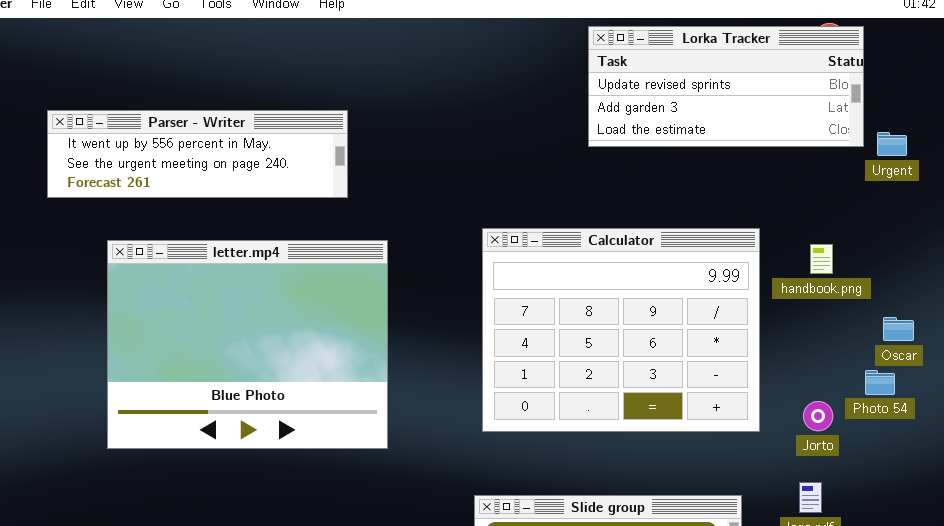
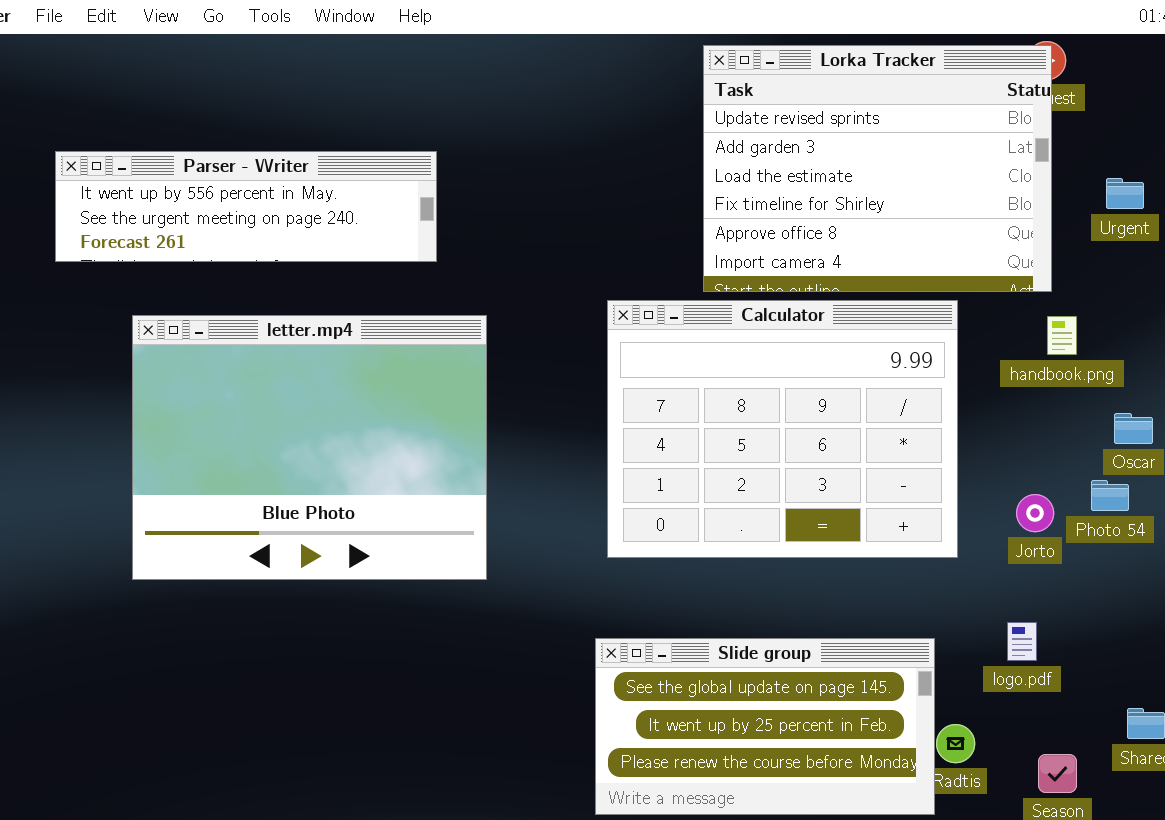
Lorka Tracker: [588,26,864,147] -> [703,45,1052,292], moved, resized
handbook.png: [810,244,833,274] -> [1047,316,1077,355], moved
Jorto: [803,401,833,431] -> [1016,494,1054,532], moved

